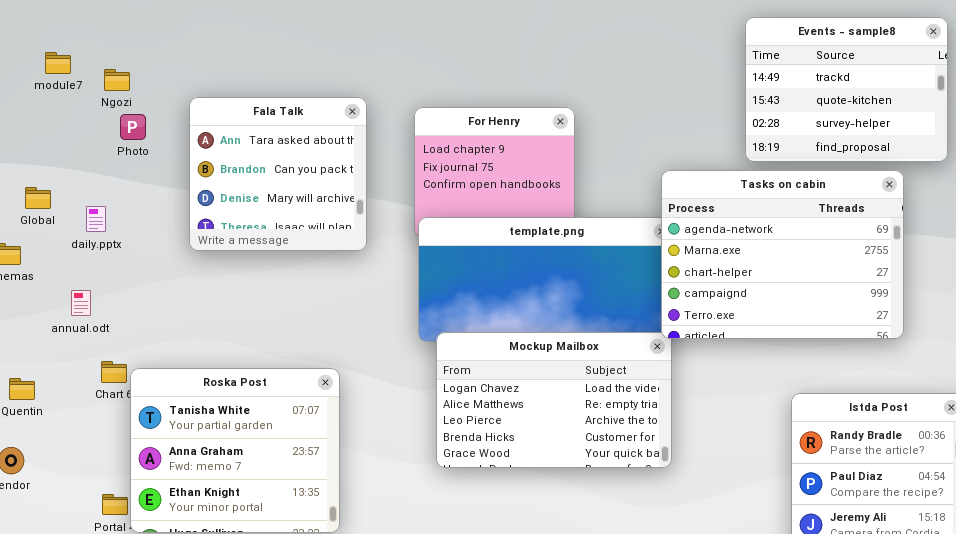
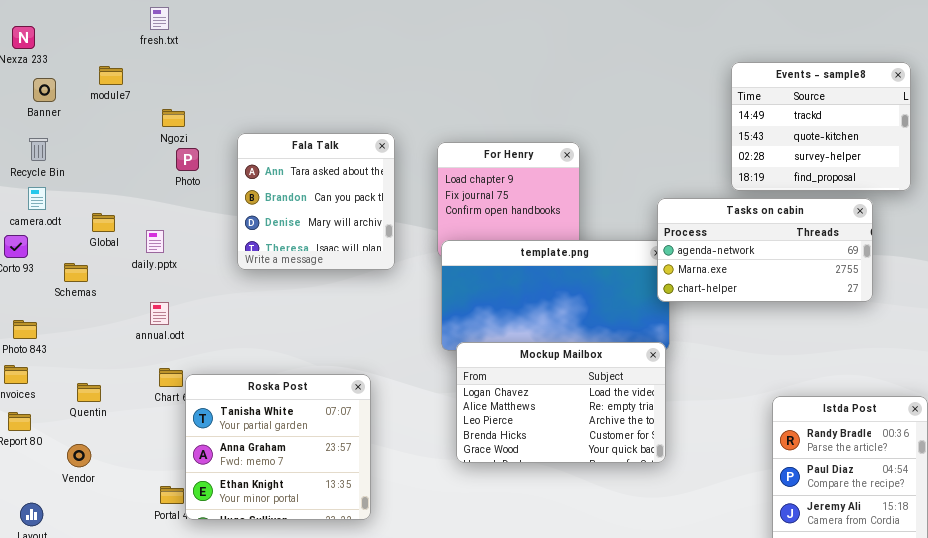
module7: [45,52,71,74] -> [99,66,123,85], moved
Tasks on cabin: [661,170,904,339] -> [657,198,873,302], resized
annual.odt: [71,290,91,316] -> [150,302,169,325], moved

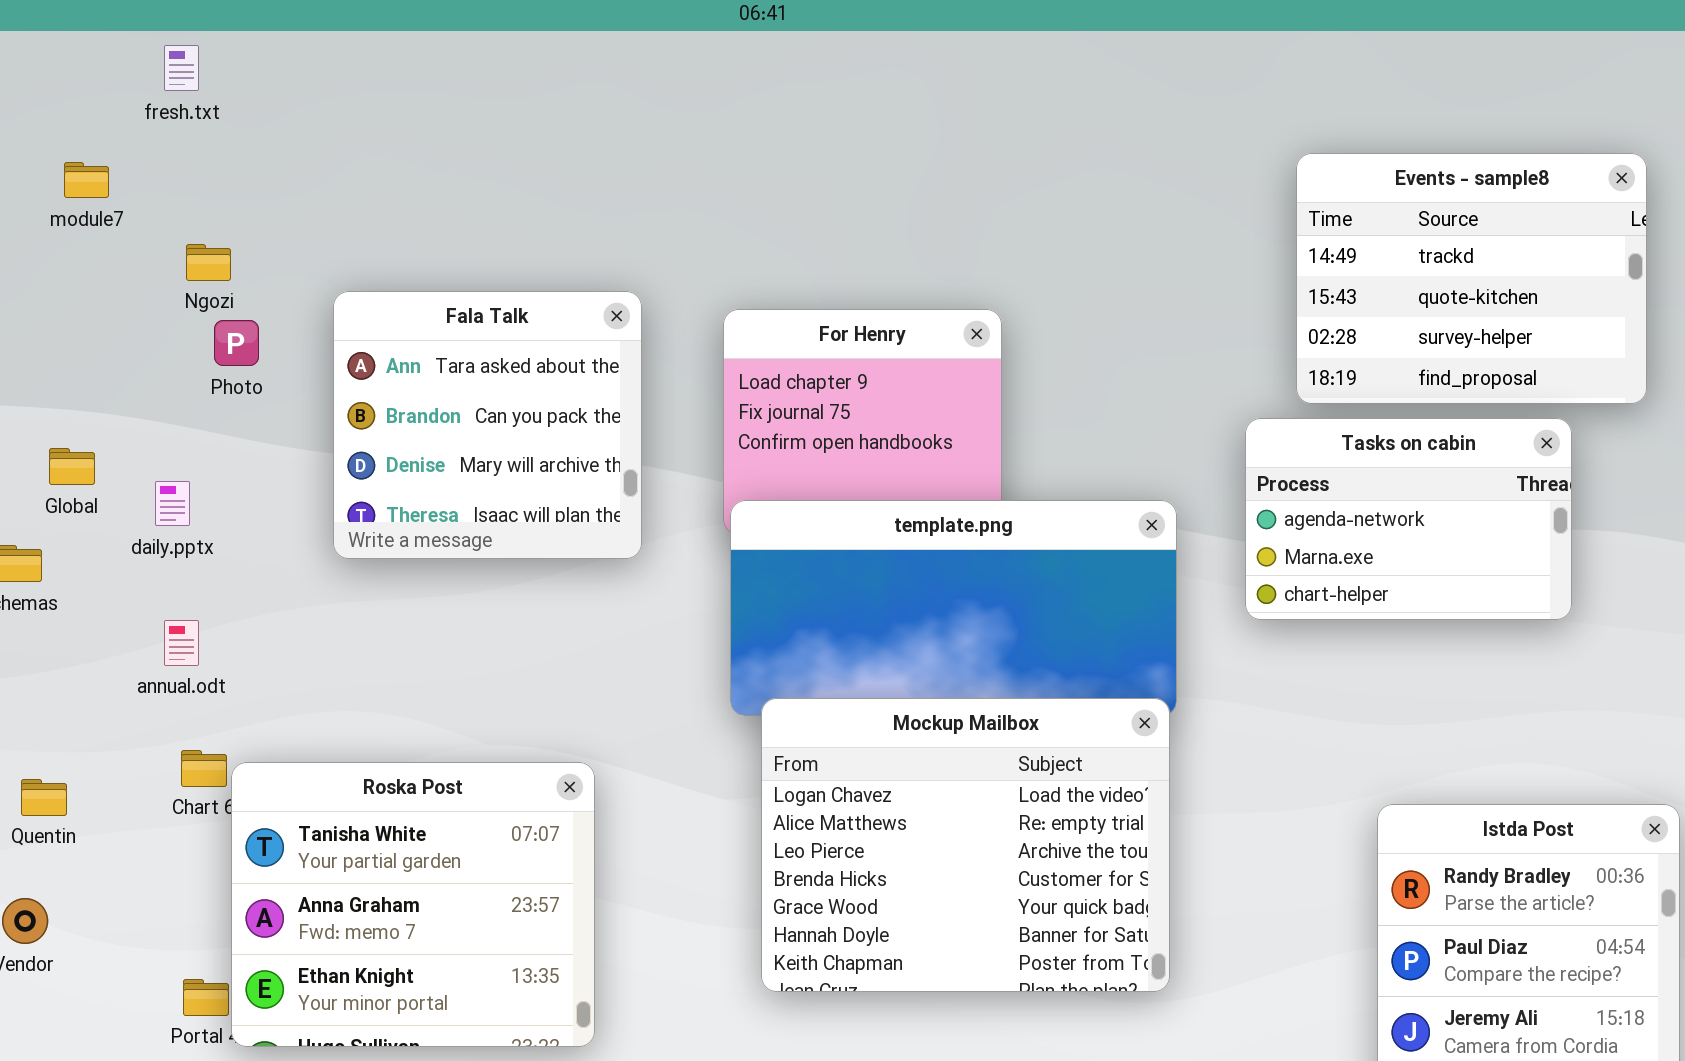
Tasks on cabin: [657,198,873,302] -> [1245,418,1572,620], resized
Mockup Mailbox: [456,342,666,463] -> [761,698,1170,992], resized

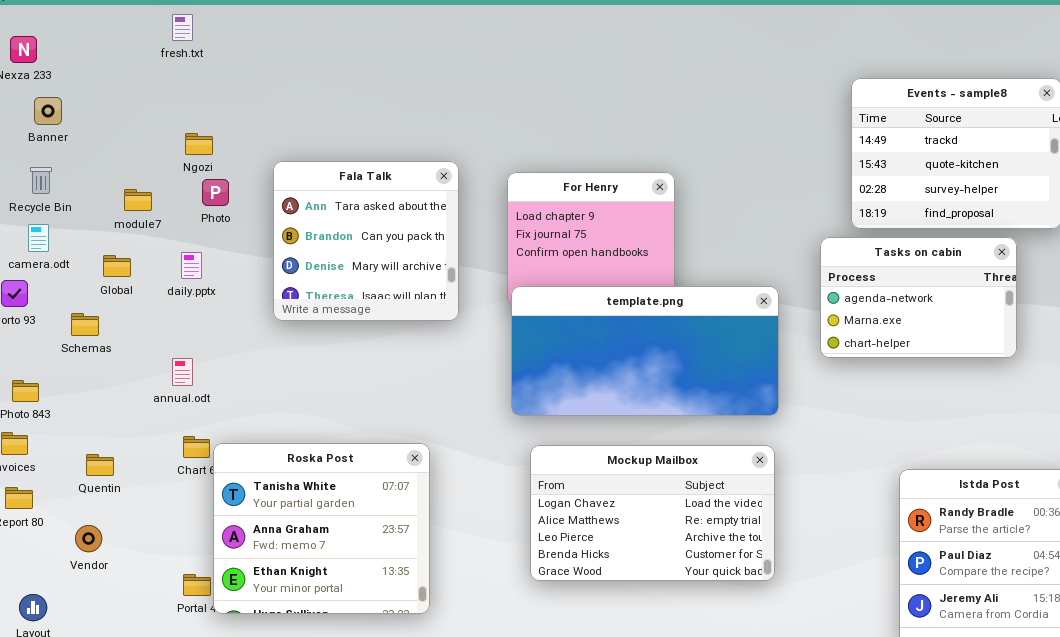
module7: [64,162,109,198] -> [124,189,152,211], moved
daily.pptx: [155,481,190,526] -> [181,252,202,279], moved
Mockup Mailbox: [761,698,1170,992] -> [530,445,775,581], resized

